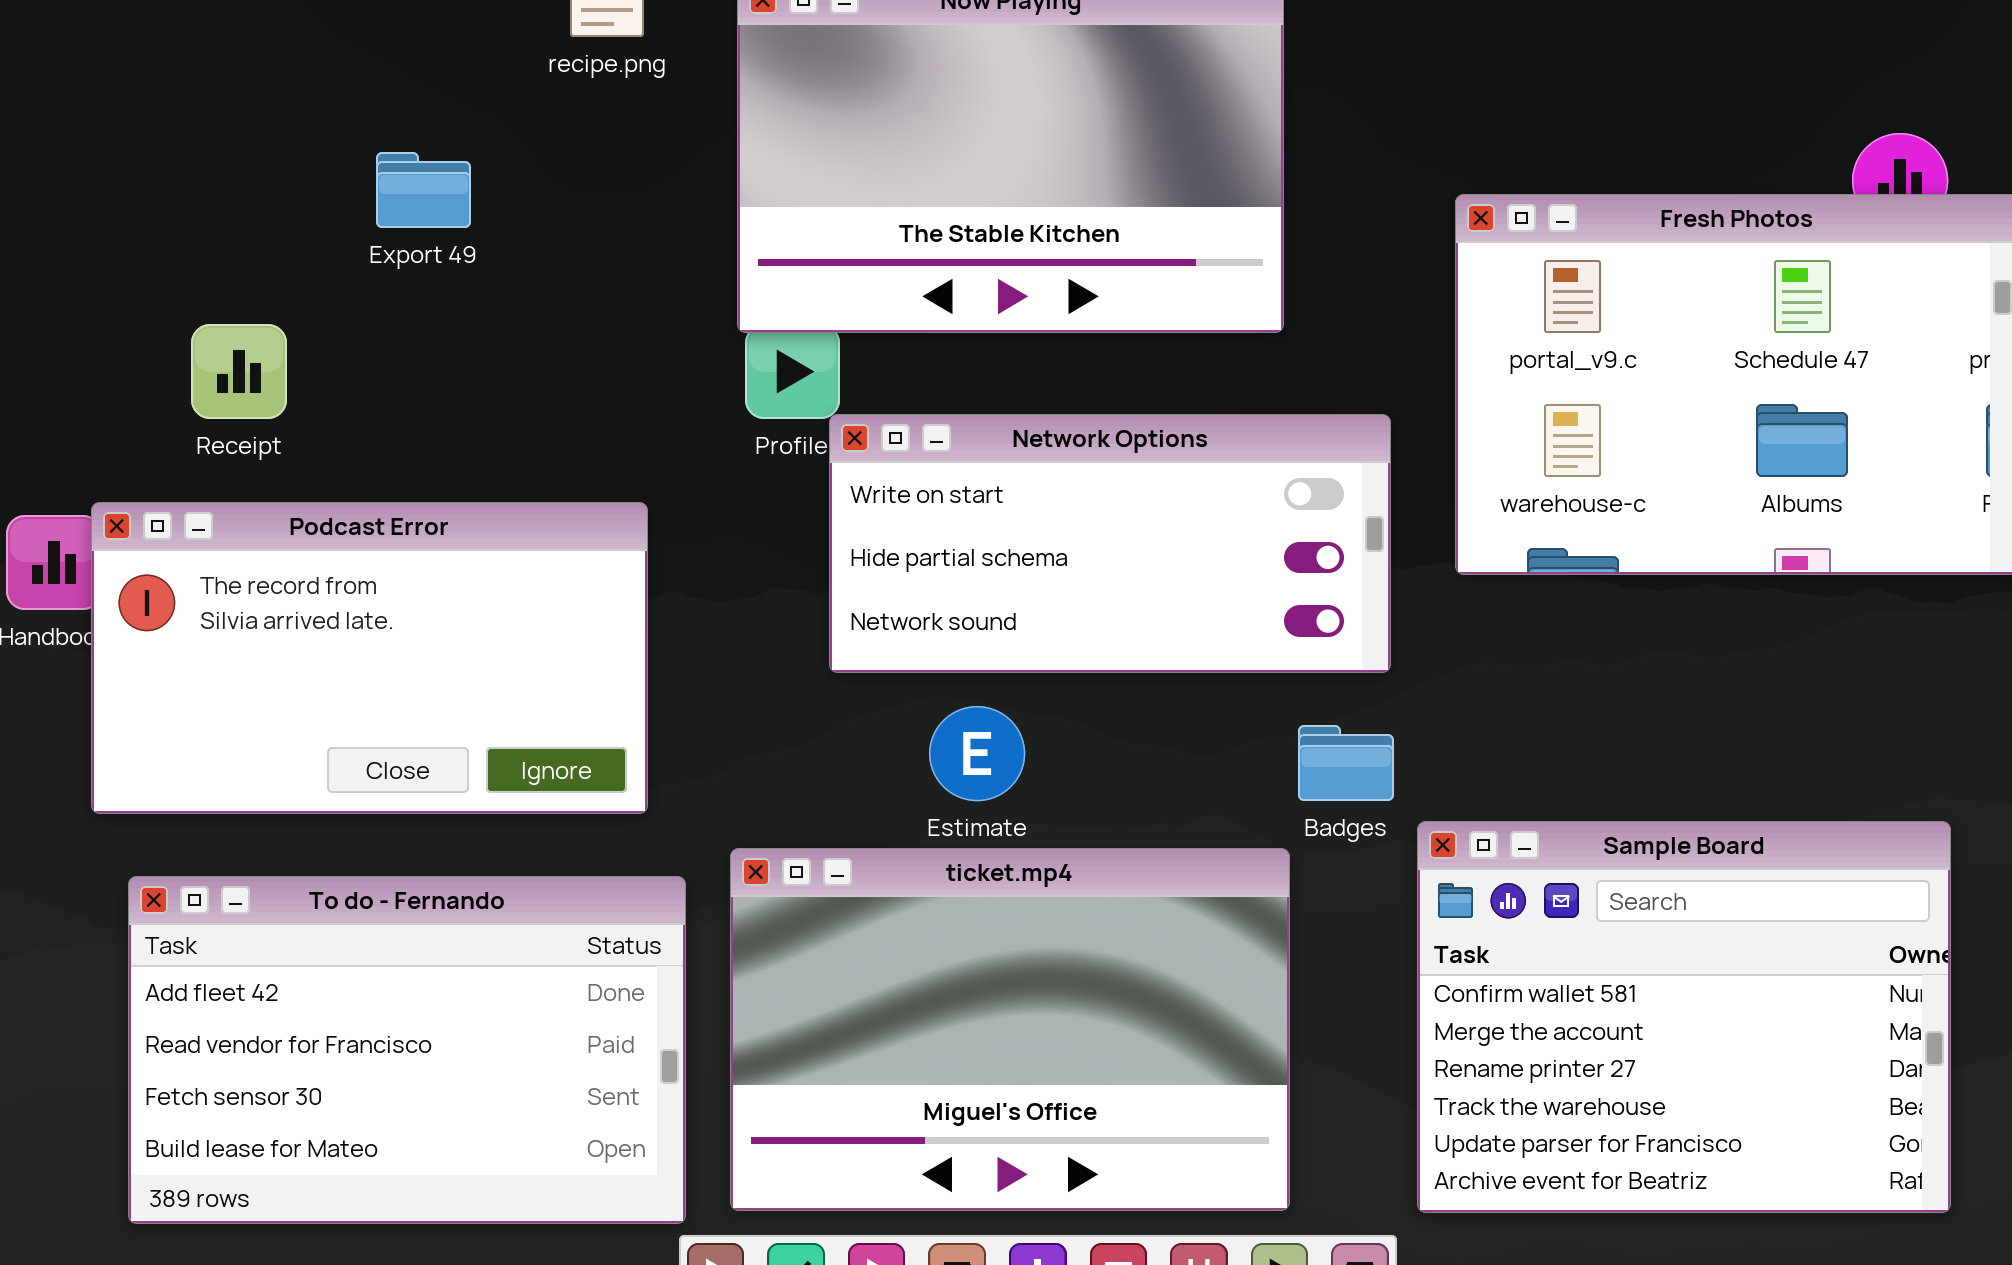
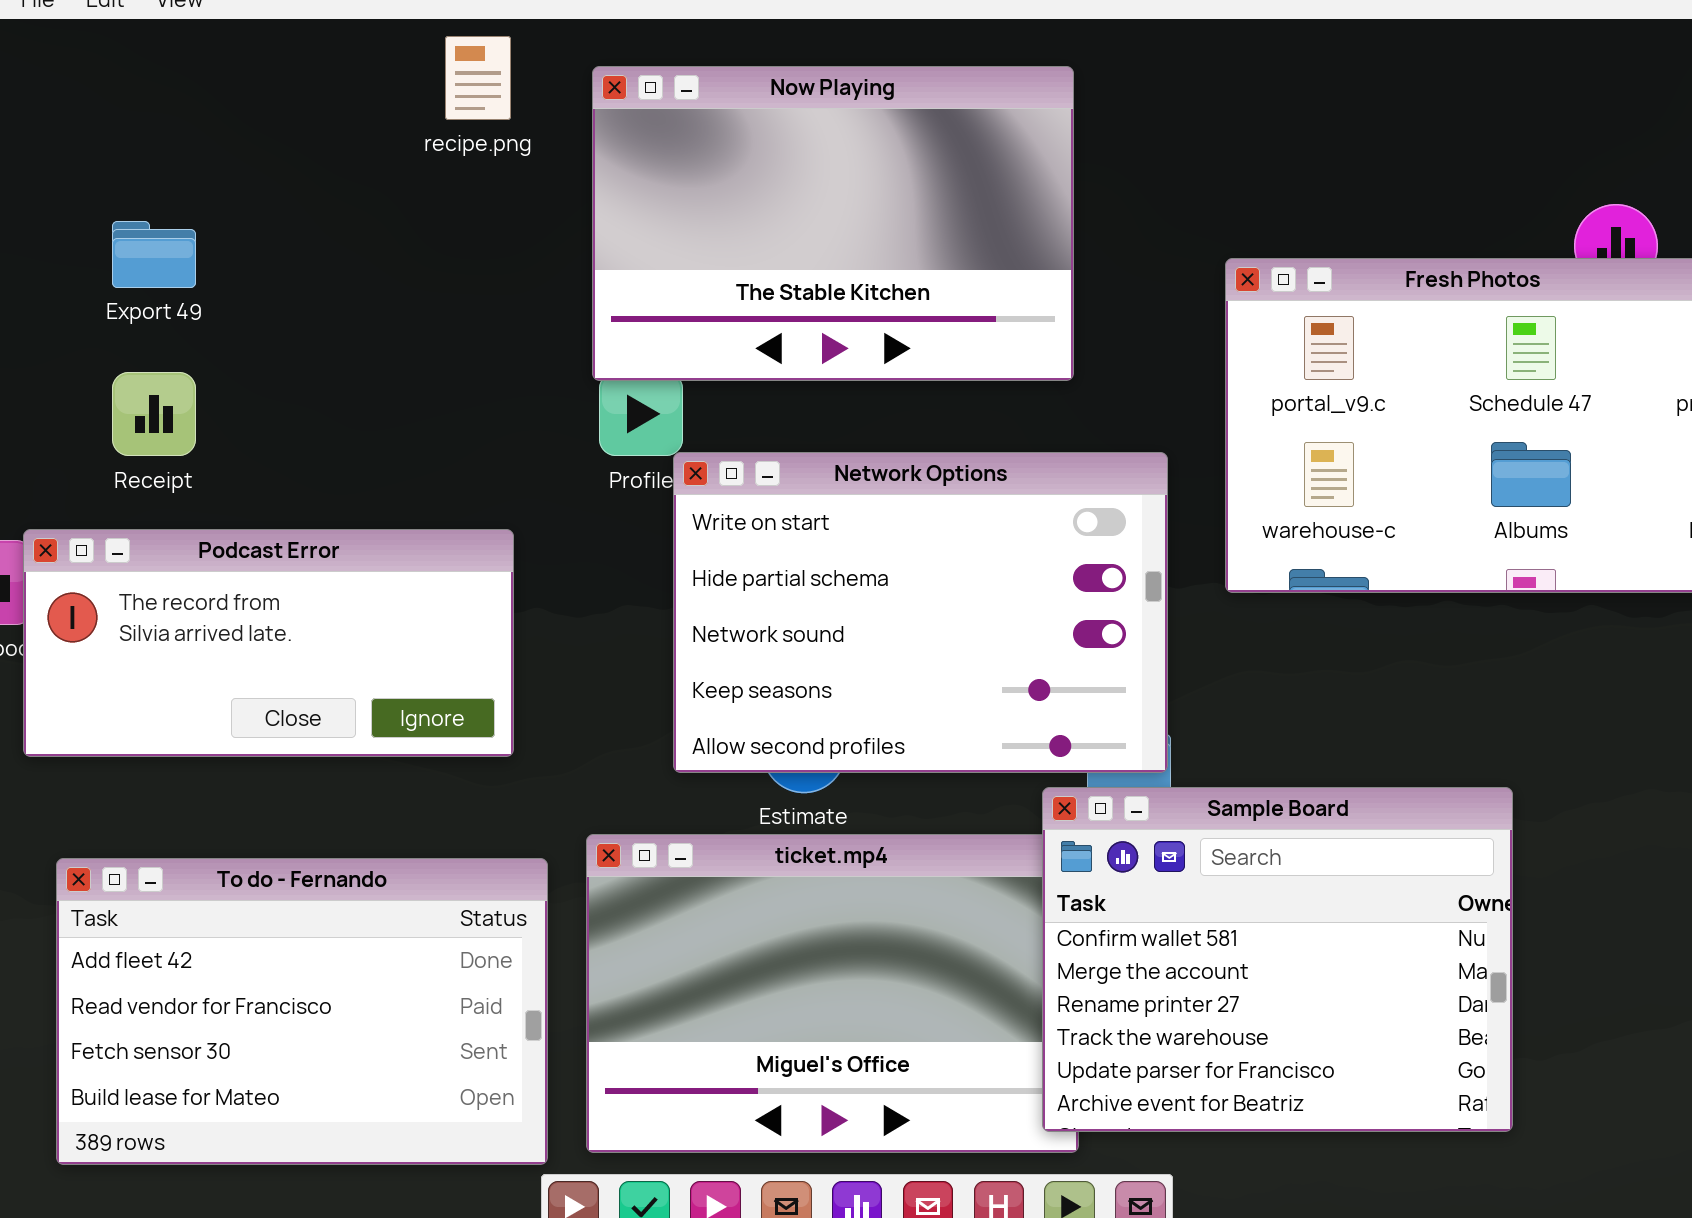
Export 49: [376,152,471,228] -> [112,221,196,288], moved
Network Options: [829,414,1391,673] -> [673,452,1168,773], resized
Podcast Error: [91,502,648,814] -> [23,529,514,757], resized
Sample Board: [1417,821,1951,1213] -> [1042,787,1513,1132], moved

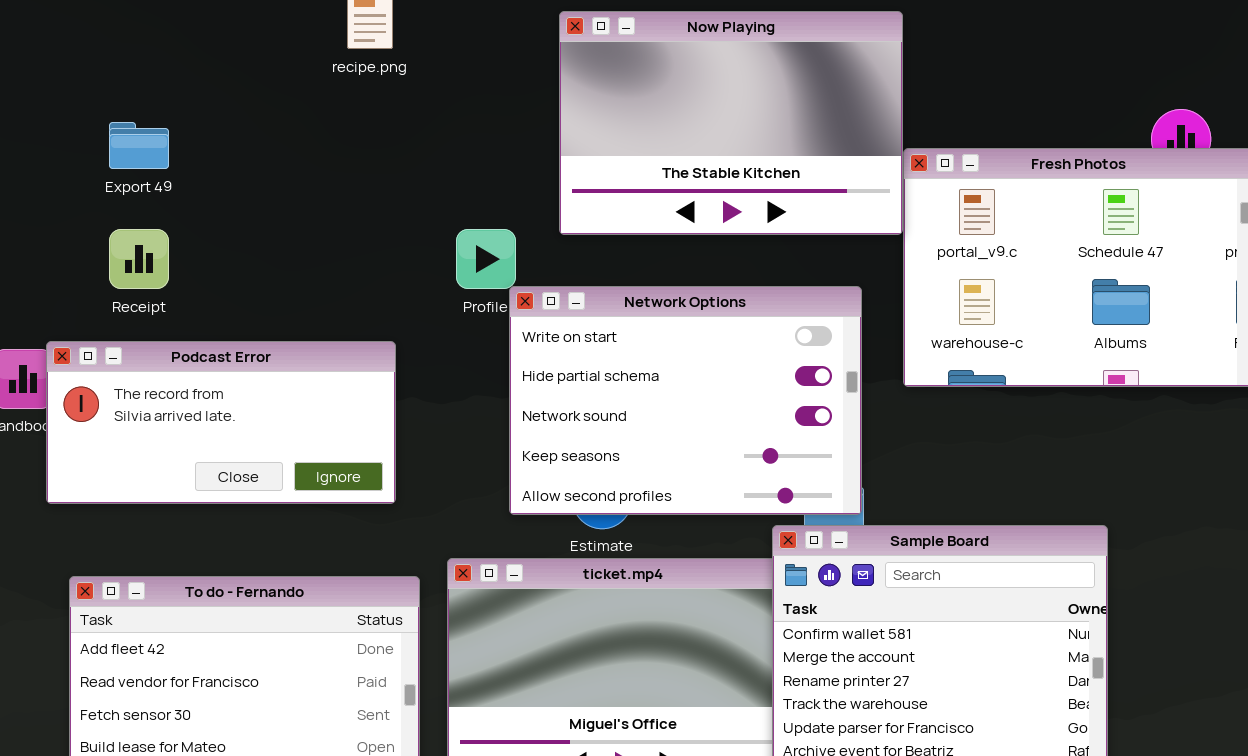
Now Playing: [592,66,1074,381] -> [559,11,903,235], moved

